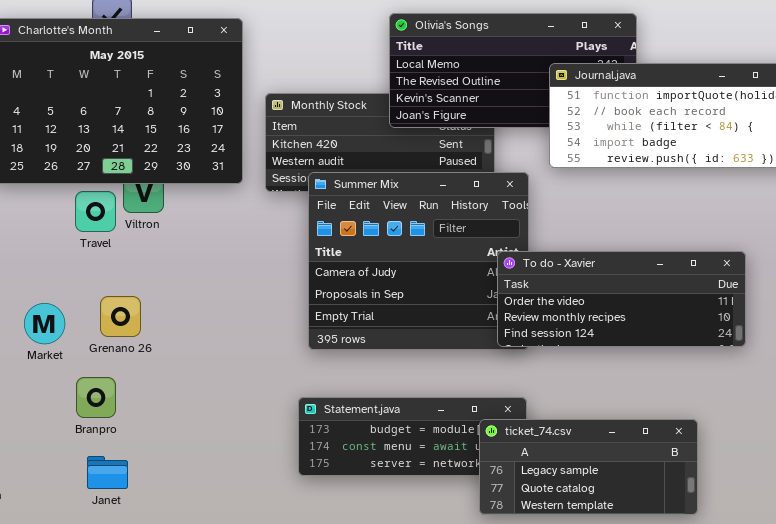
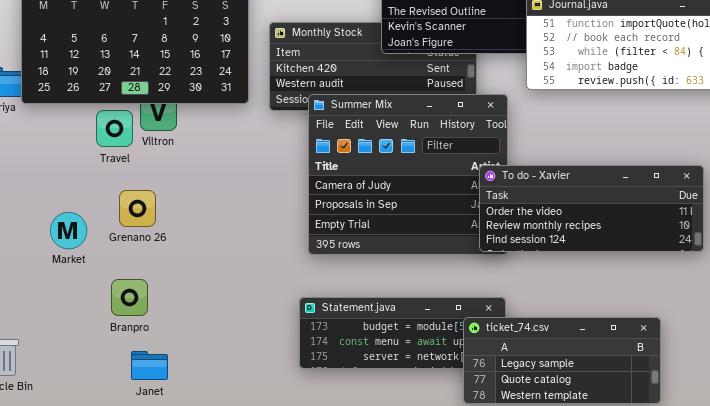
Grenano 26: [100,296,141,337] -> [119,190,156,227], moved
Branpro: [76,377,116,418] -> [111,279,148,316], moved
Janet: [87,456,128,489] -> [131,351,168,380], moved

